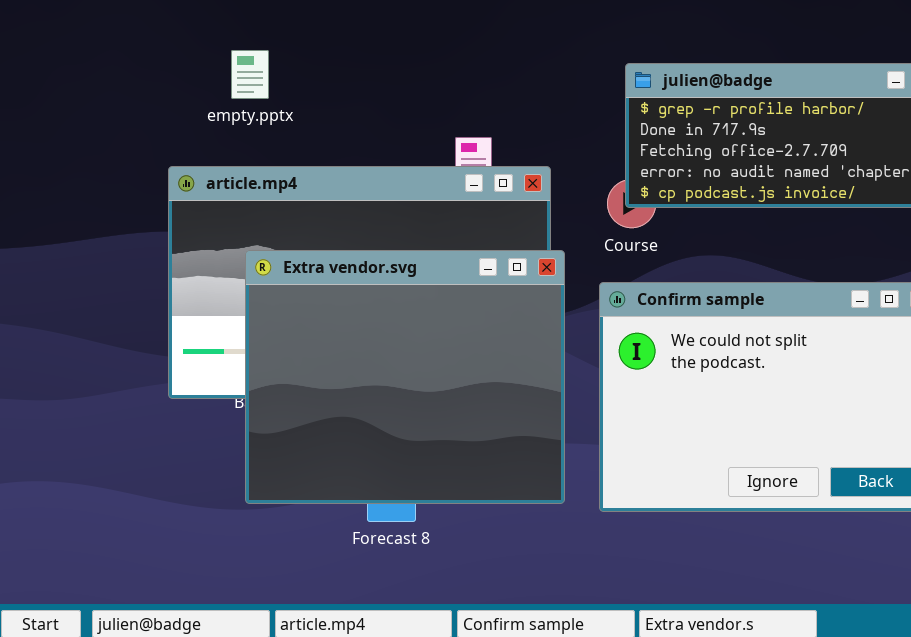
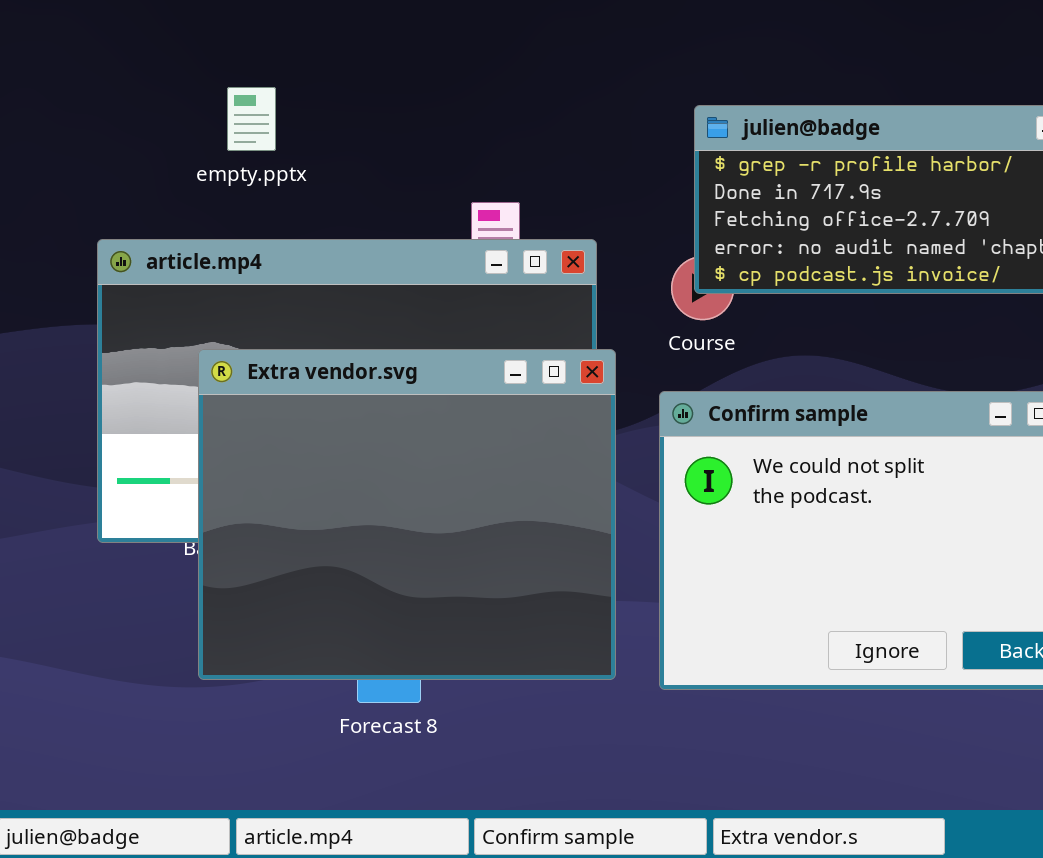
empty.pptx: [231,50,269,99] -> [227,87,276,151], moved

